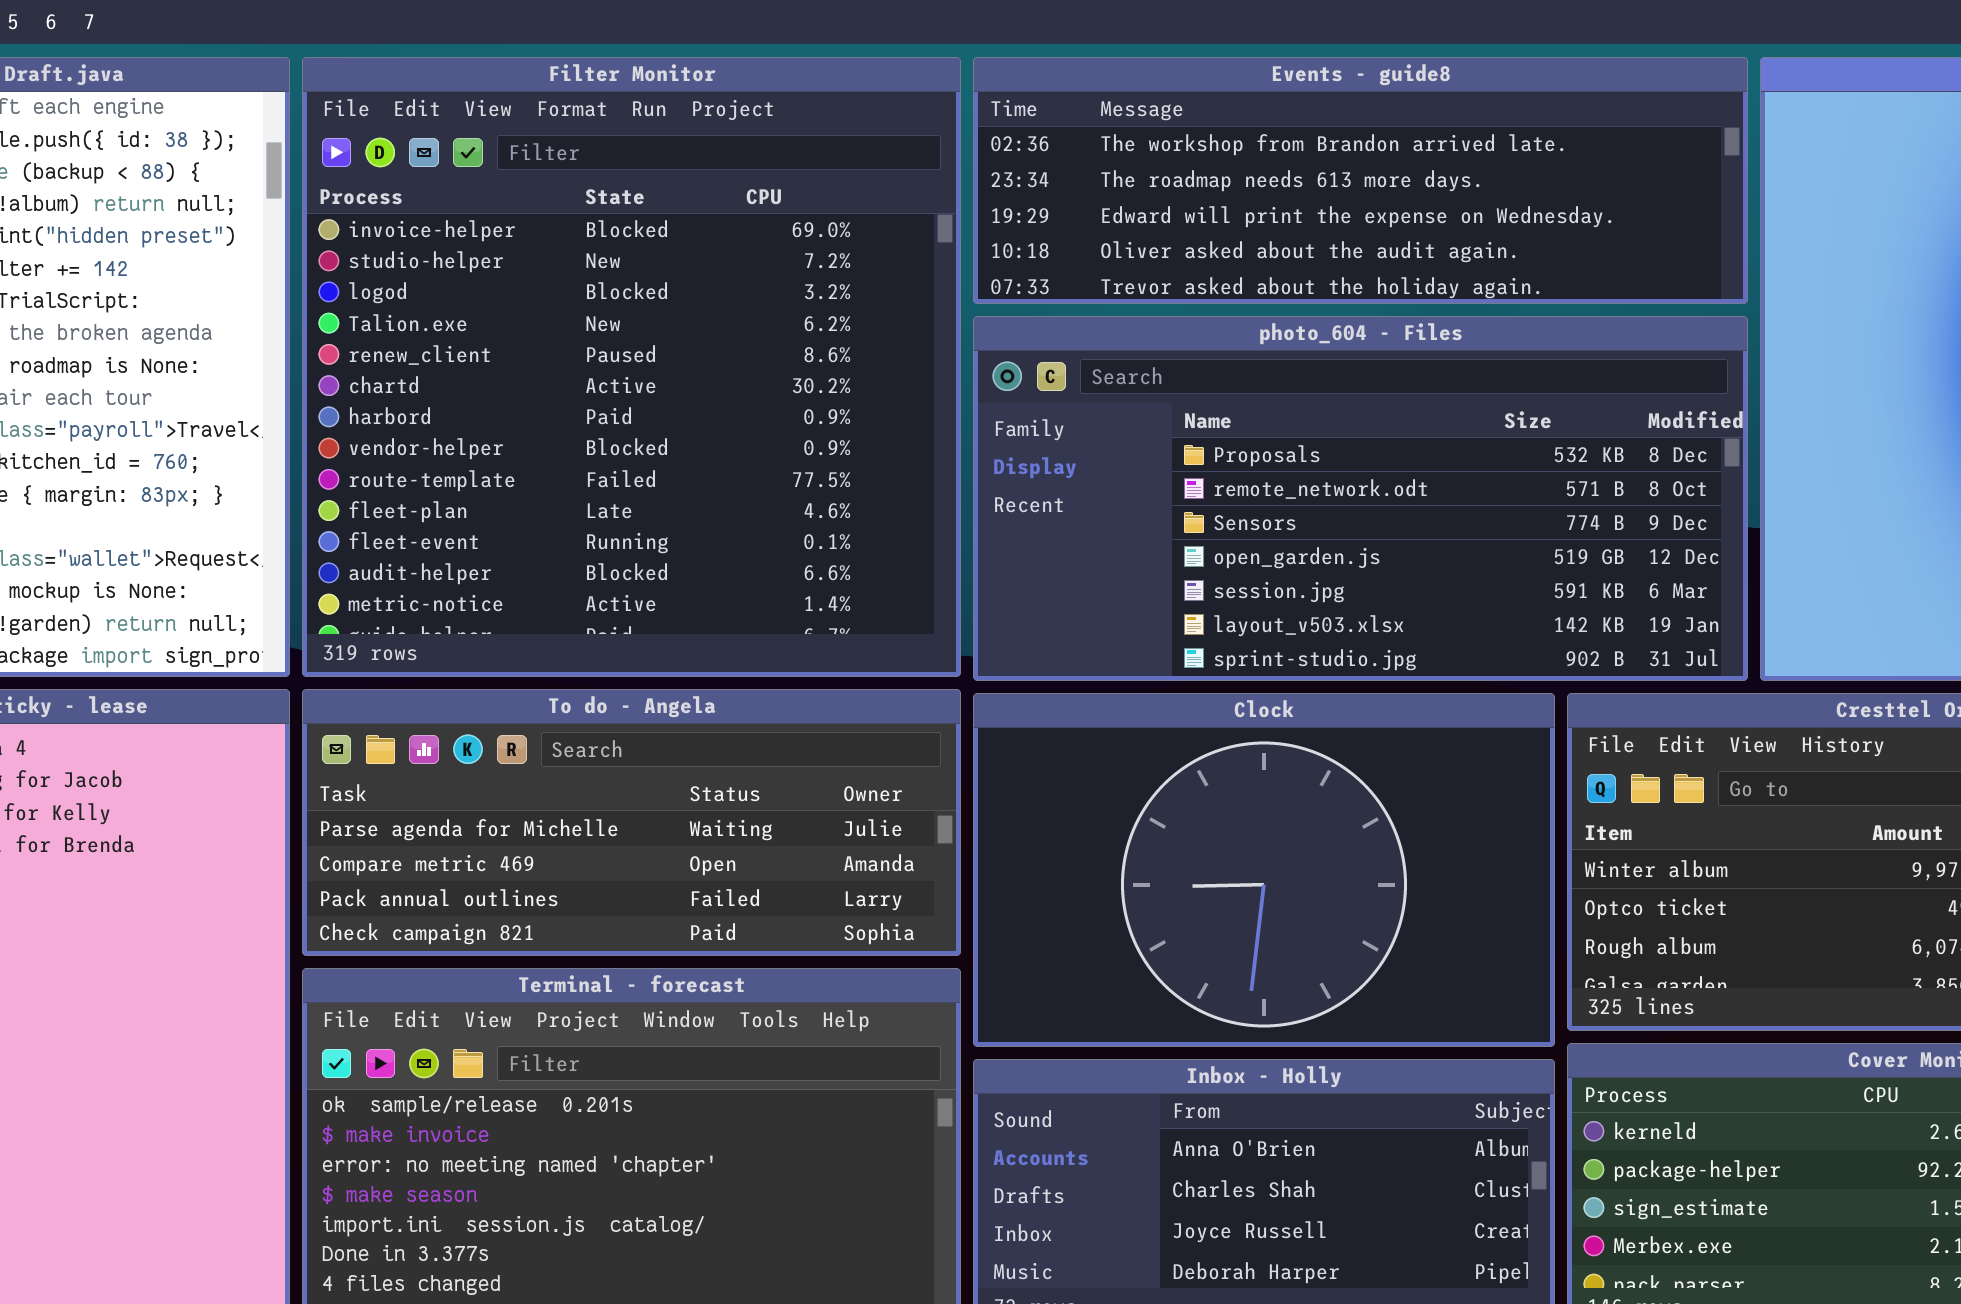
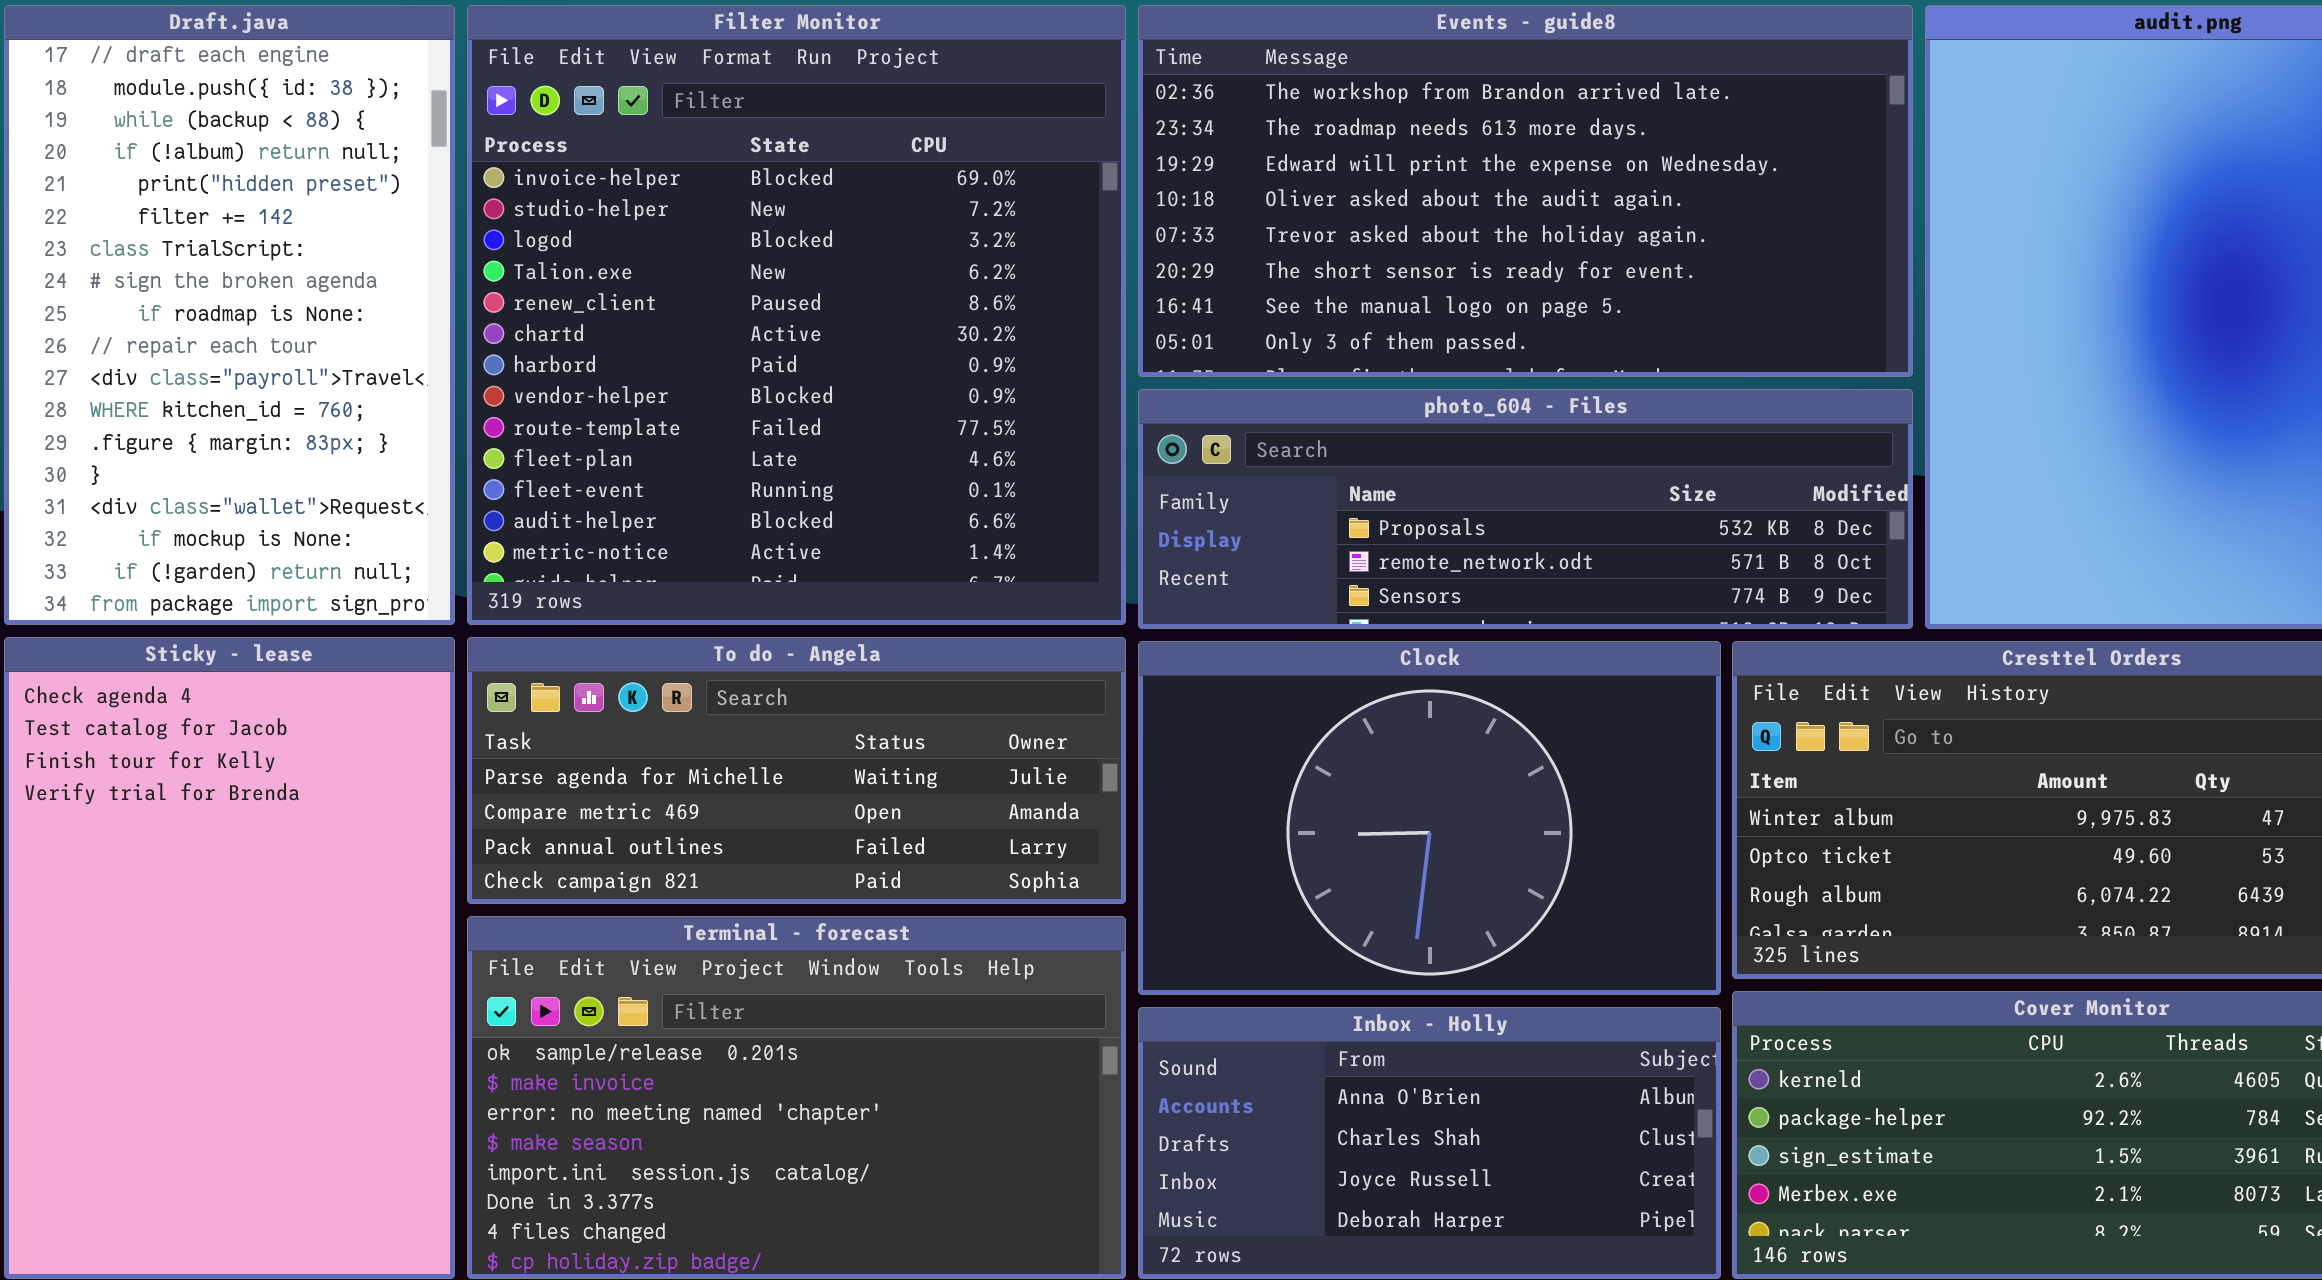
Events - guide8: [973,57,1748,304] -> [1138,5,1913,377], resized
photo_604 - Files: [973,316,1748,681] -> [1138,389,1913,629], resized

